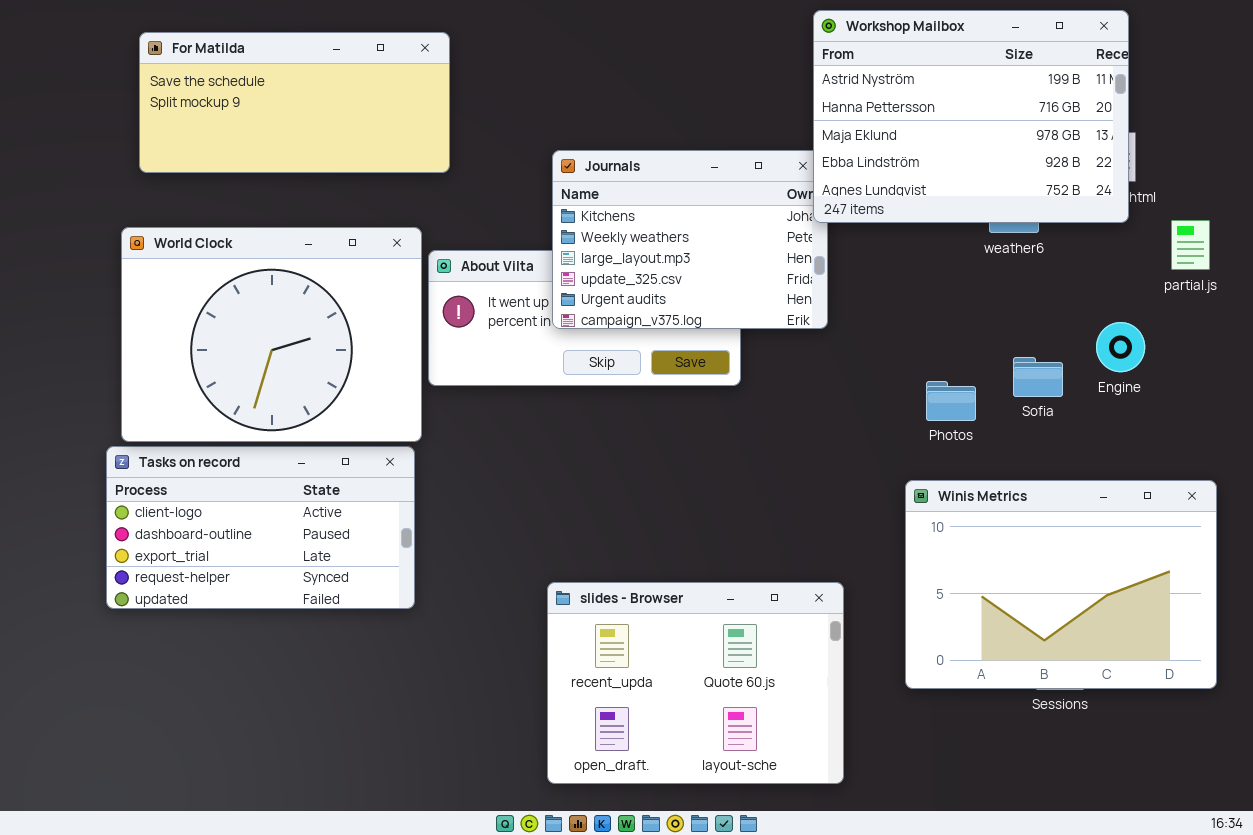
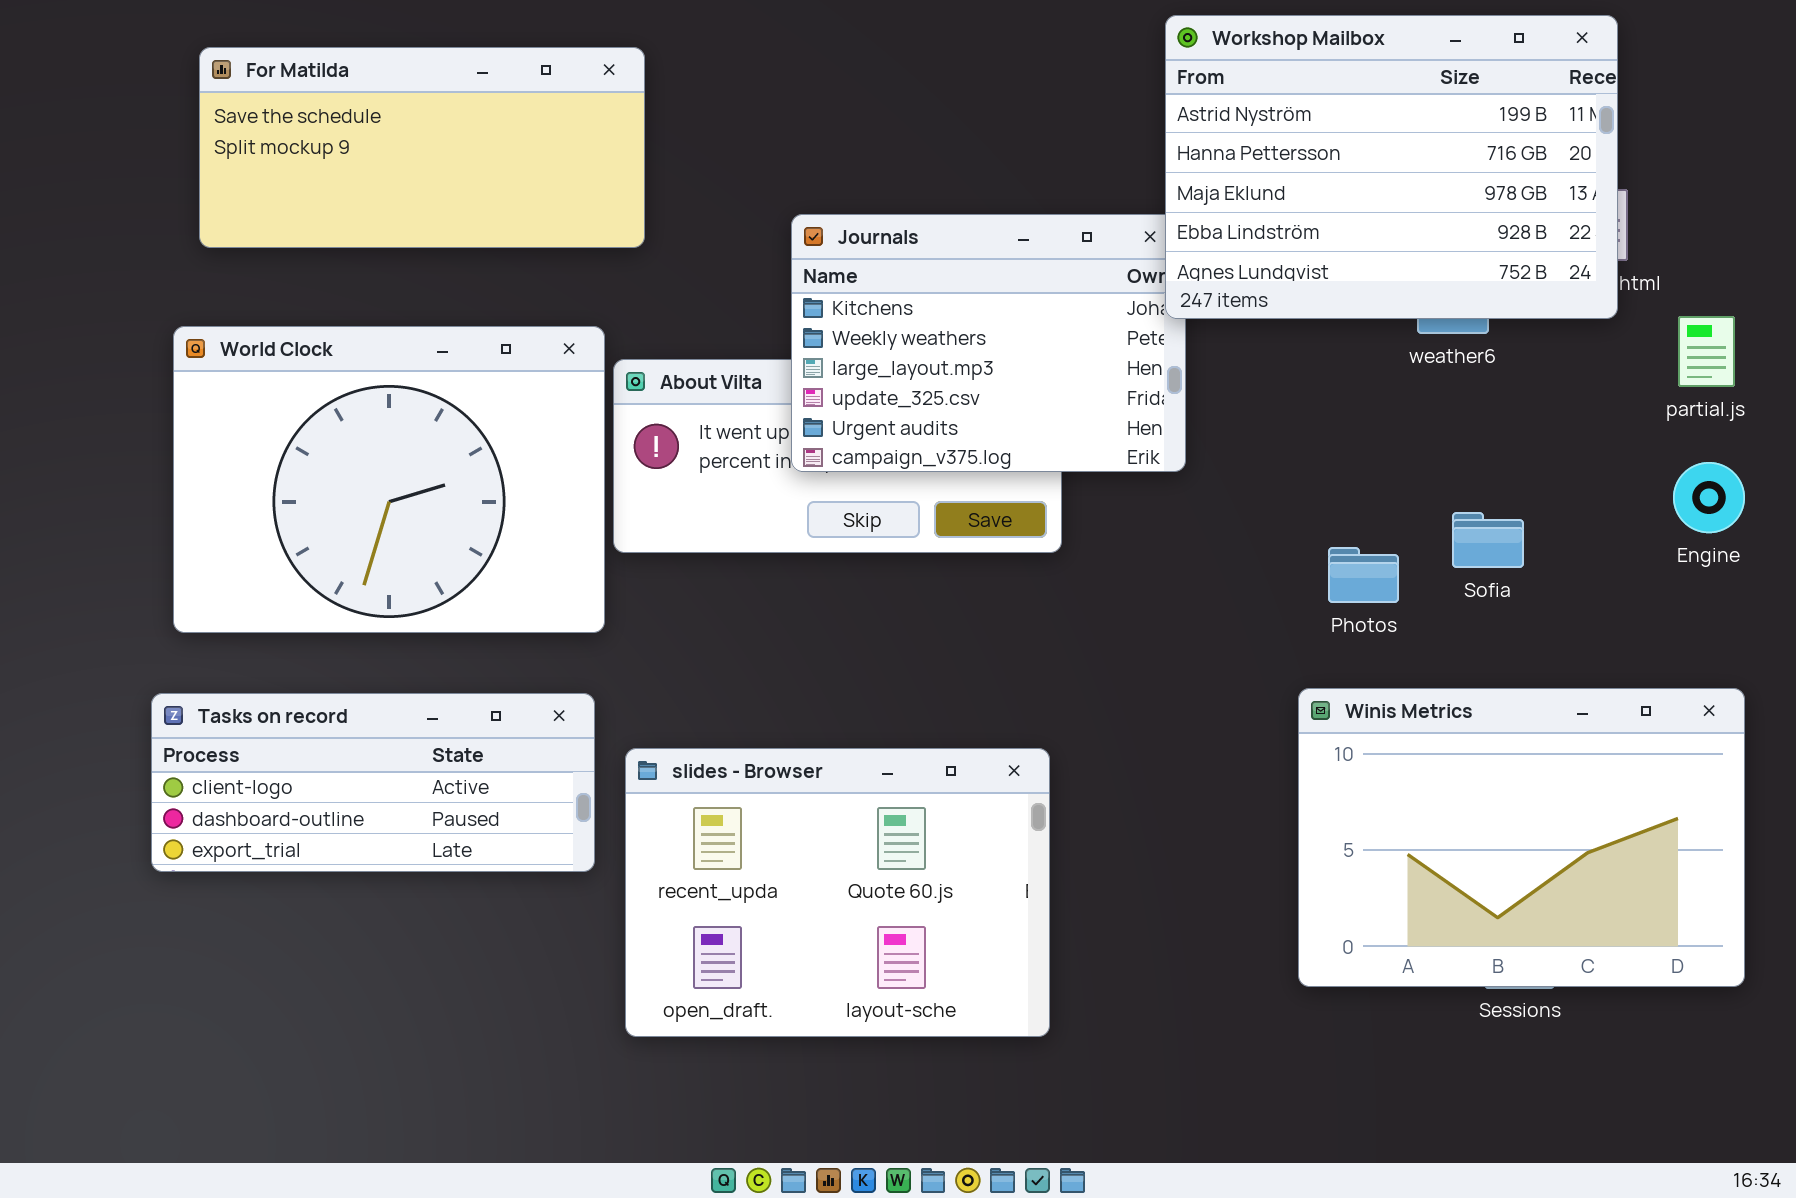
Engine: [1096,322,1145,372] -> [1673,462,1745,533], moved
Tasks on record: [106,446,415,609] -> [151,693,595,872], resized
slides - Browser: [547,582,844,784] -> [625,748,1050,1037], moved

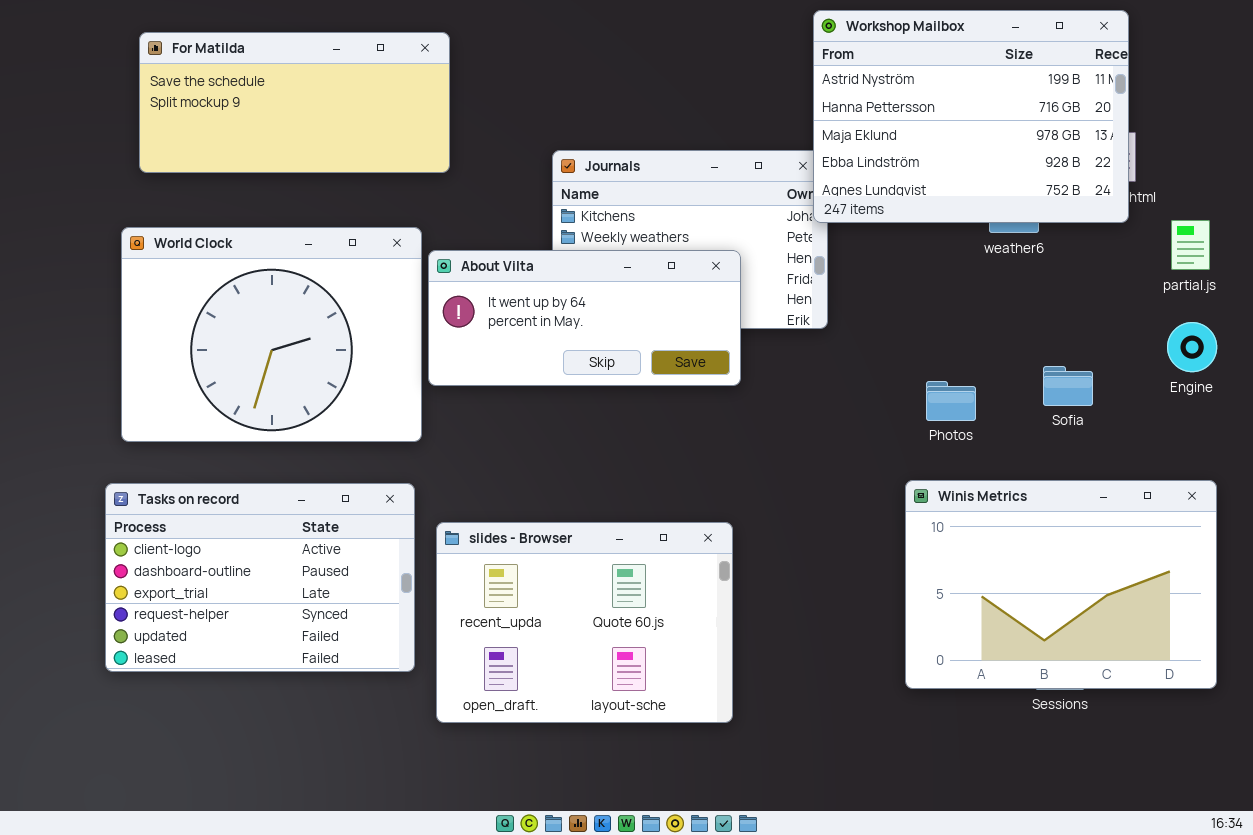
About Vilta: [613,359,1062,553] -> [428,250,741,386], raised
Sofia: [1452,512,1524,568] -> [1043,366,1093,406], moved
Tasks on record: [151,693,595,872] -> [105,483,415,672], resized

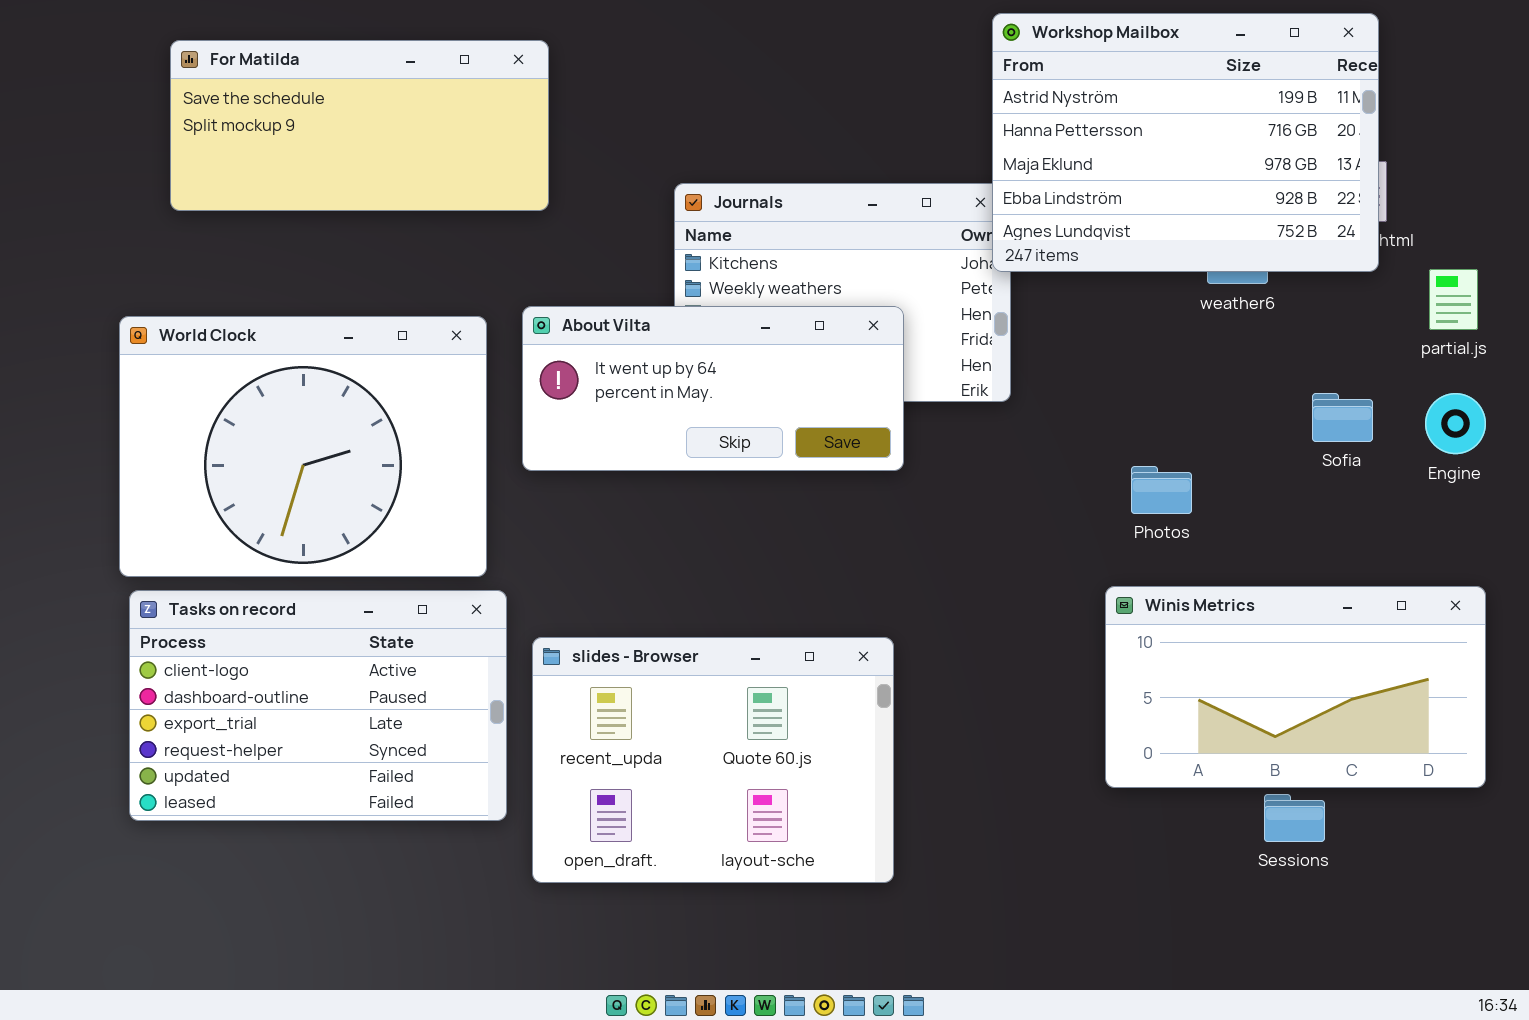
World Clock: [121,227,422,442] -> [119,316,487,577], moved
Sofia: [1043,366,1093,406] -> [1312,393,1373,442], moved
Winis Metrics: [905,480,1217,689] -> [1105,586,1486,788], resized

